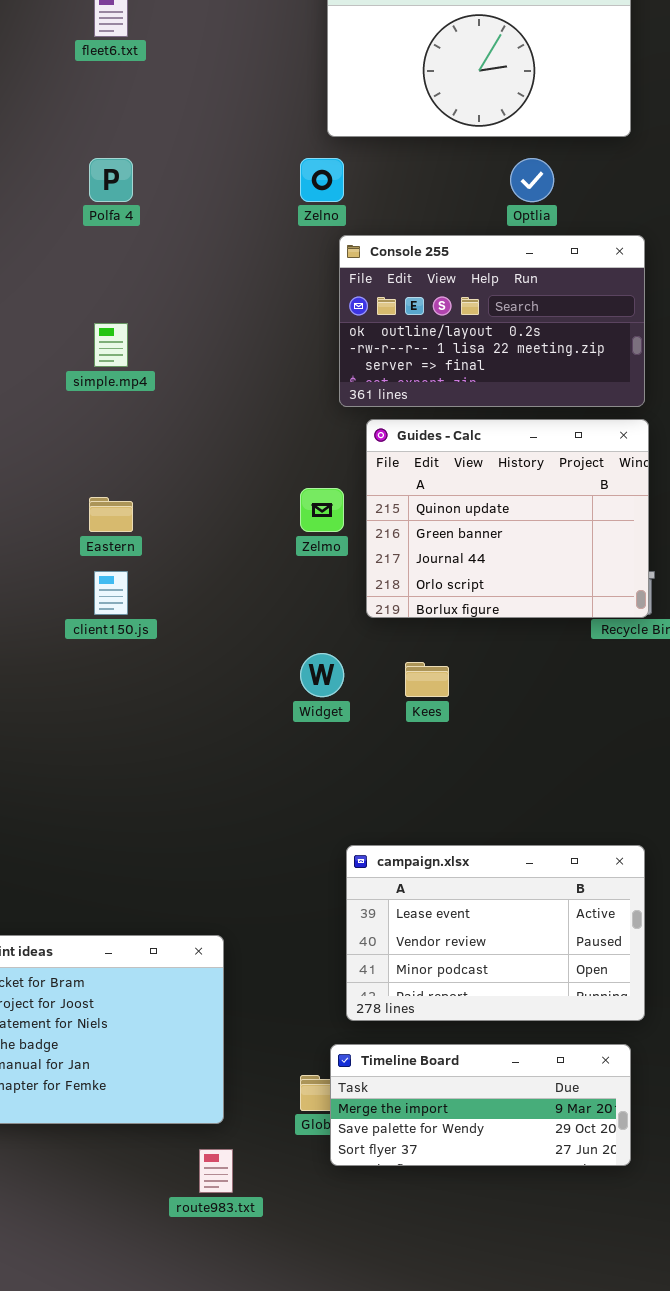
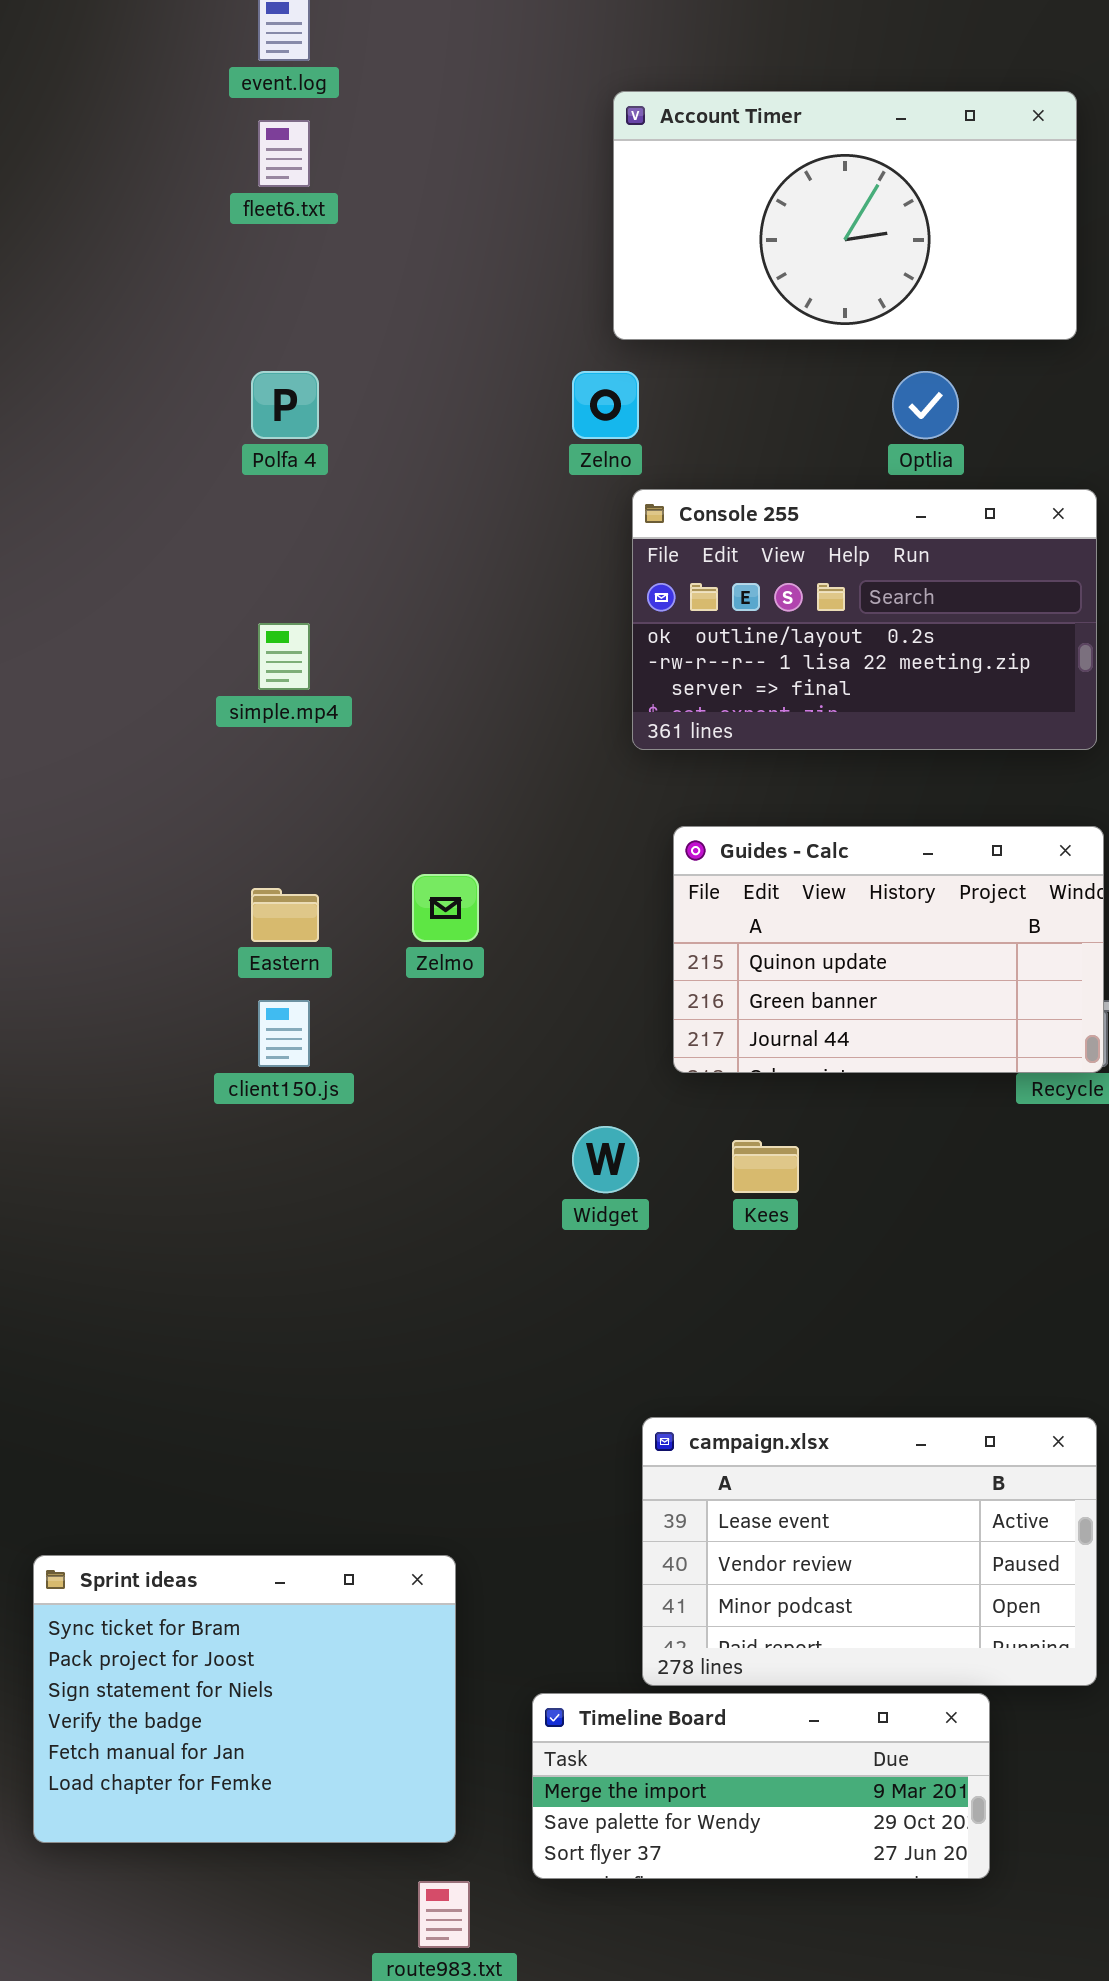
Guides - Calc: [366,419,649,618] -> [673,826,1104,1073], resized
Zelmo: [300,488,344,532] -> [412,874,479,942], moved
Timeline Board: [330,1044,631,1166] -> [532,1693,990,1879], moved

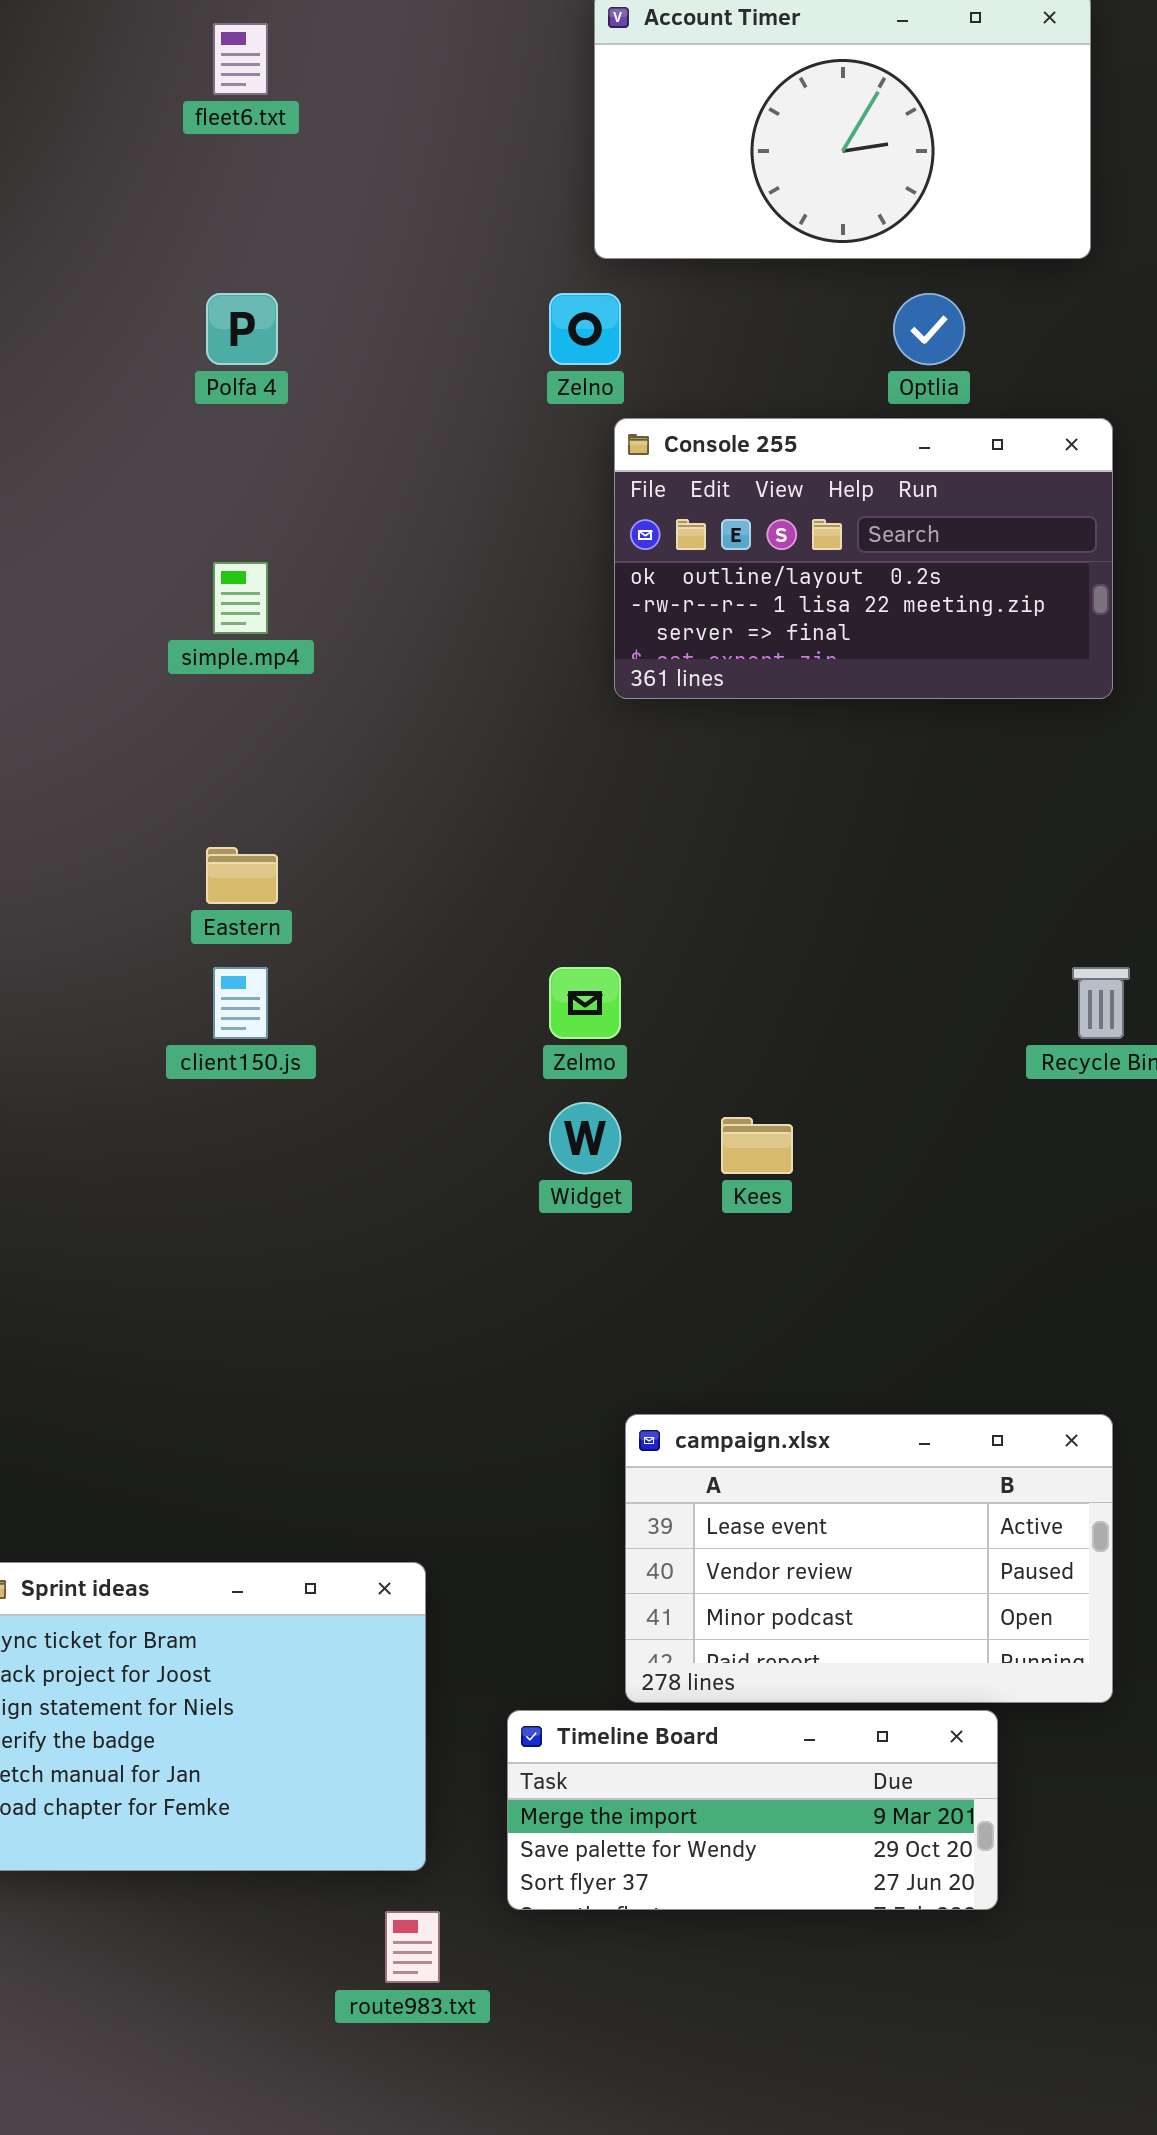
Guides - Calc: [673,826,1104,1073] -> none, closed
Zelmo: [412,874,479,942] -> [549,967,621,1039], moved

